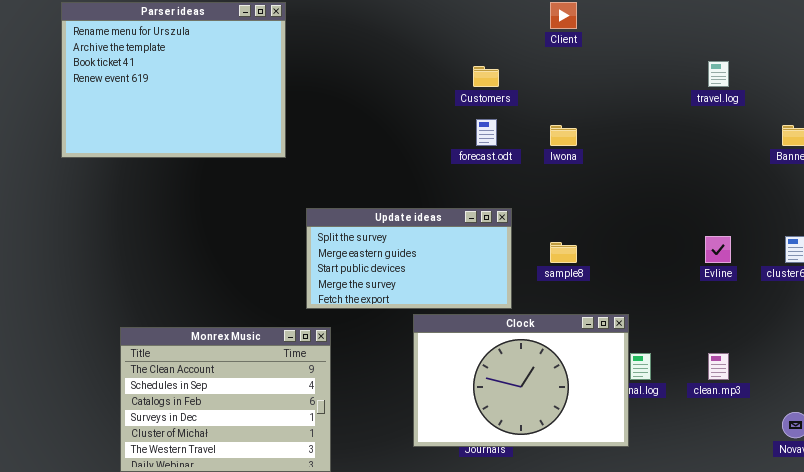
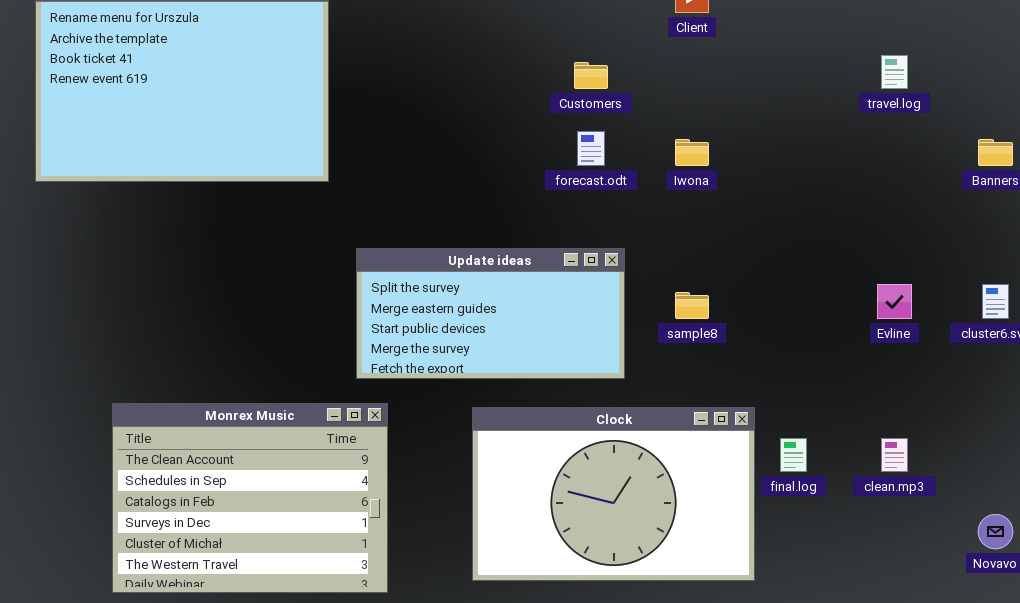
Clock: [413,314,629,447] -> [472,407,755,581], moved

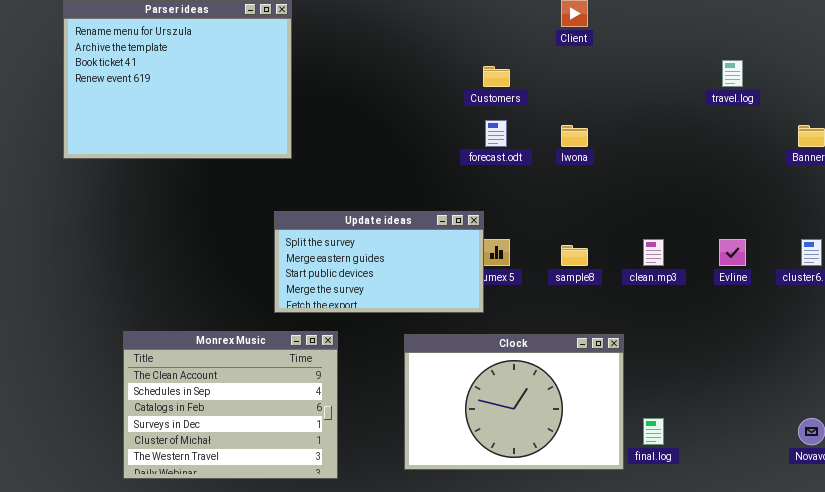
Update ideas: [356,248,625,379] -> [274,211,484,313], moved
final.log: [780,438,807,472] -> [643,418,664,445], moved
clean.mp3: [881,438,908,472] -> [643,239,664,266], moved

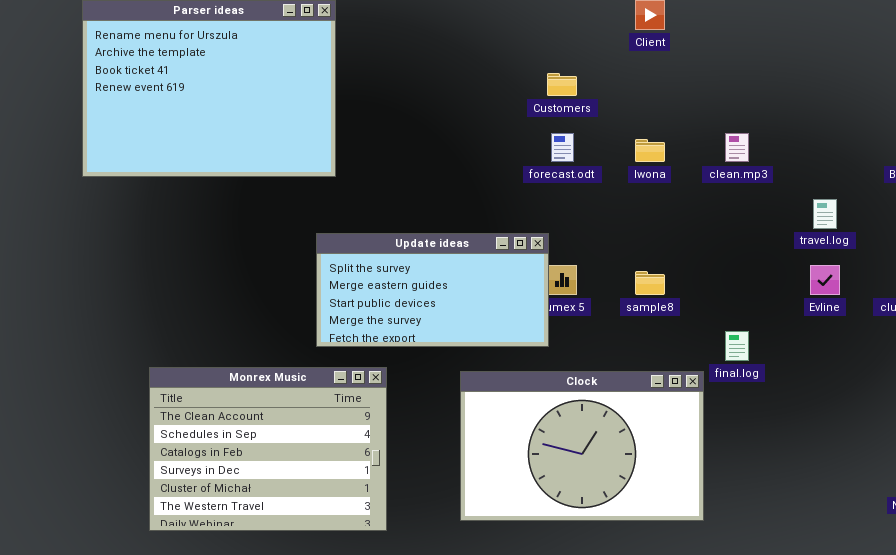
travel.log: [722,60,743,87] -> [813,199,837,229], moved
clean.mp3: [643,239,664,266] -> [725,133,749,162], moved
final.log: [643,418,664,445] -> [725,331,749,361], moved

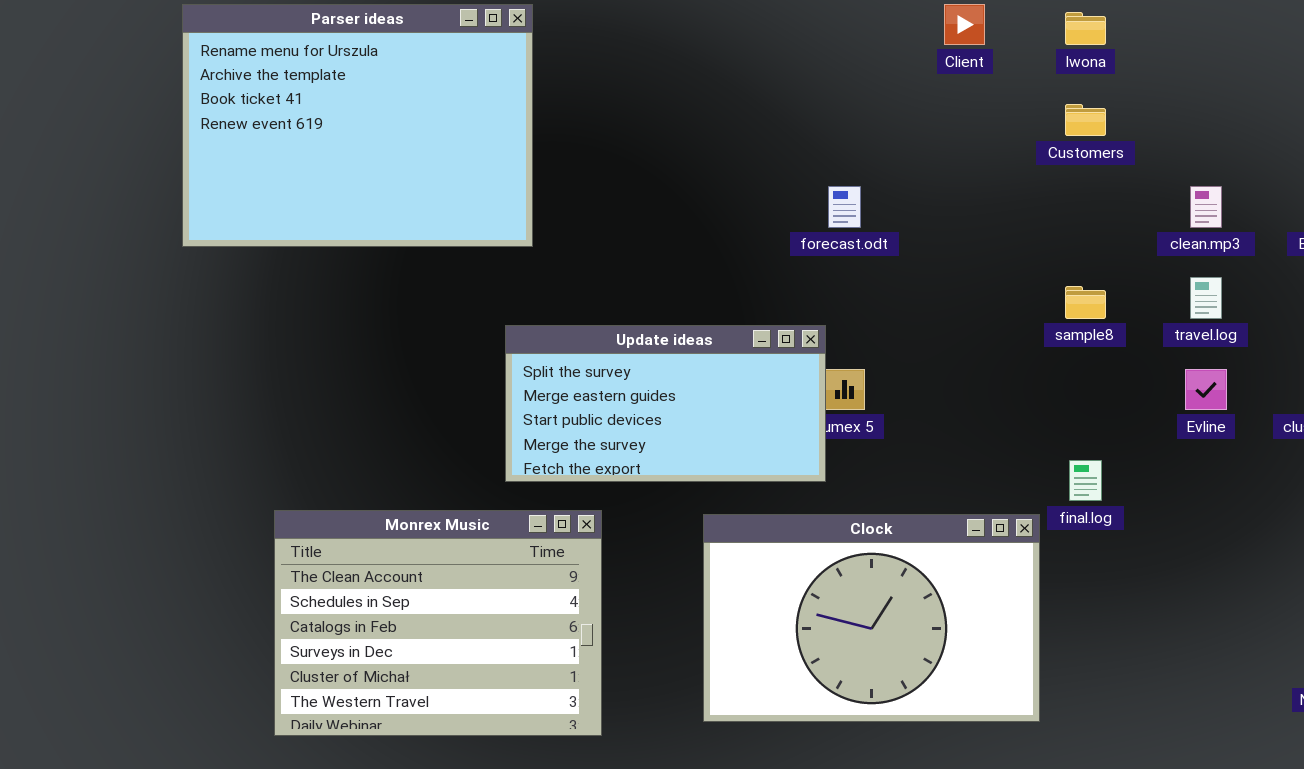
Customers: [547,73,577,96] -> [1065,104,1106,136], moved
clean.mp3: [725,133,749,162] -> [1190,186,1222,228], moved
Iwona: [635,139,665,162] -> [1065,12,1106,45], moved
sample8: [635,271,665,295] -> [1065,286,1106,319], moved

